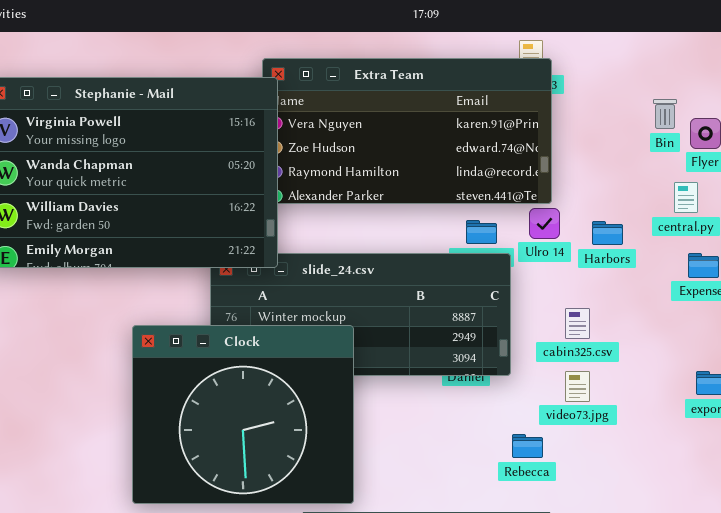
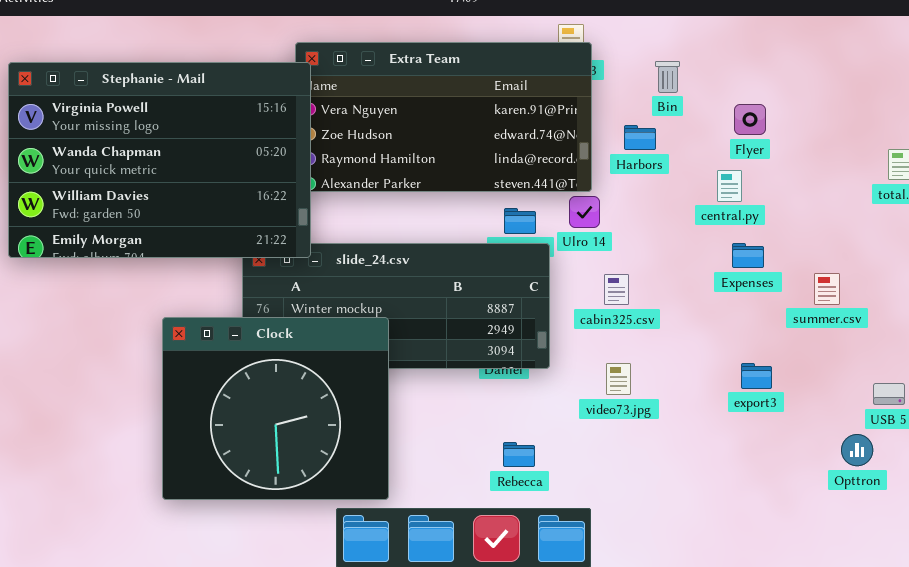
Bin: [653,99,677,129] -> [655,61,680,93], moved
Harbors: [592,221,623,245] -> [624,125,656,150], moved
cabin325.csv: [565,308,590,339] -> [604,274,629,305], moved
Rebecca: [512,434,543,458] -> [503,442,535,467], moved

